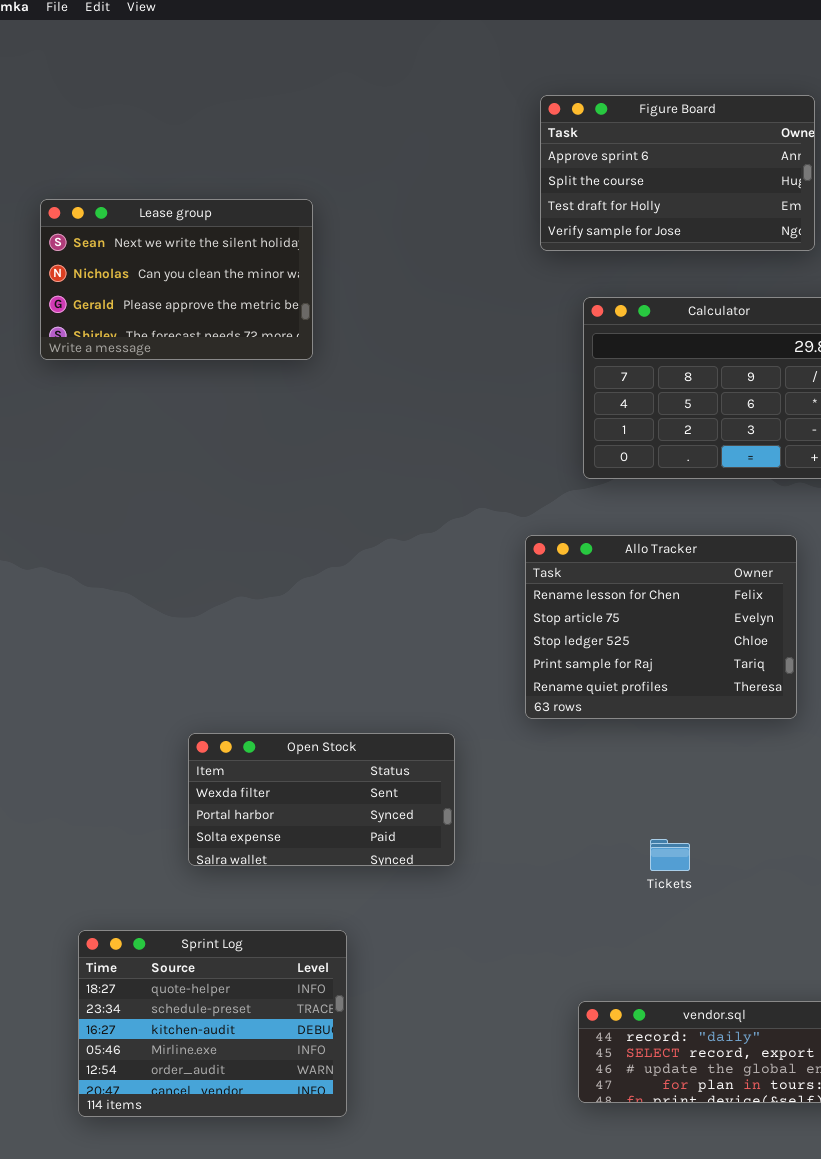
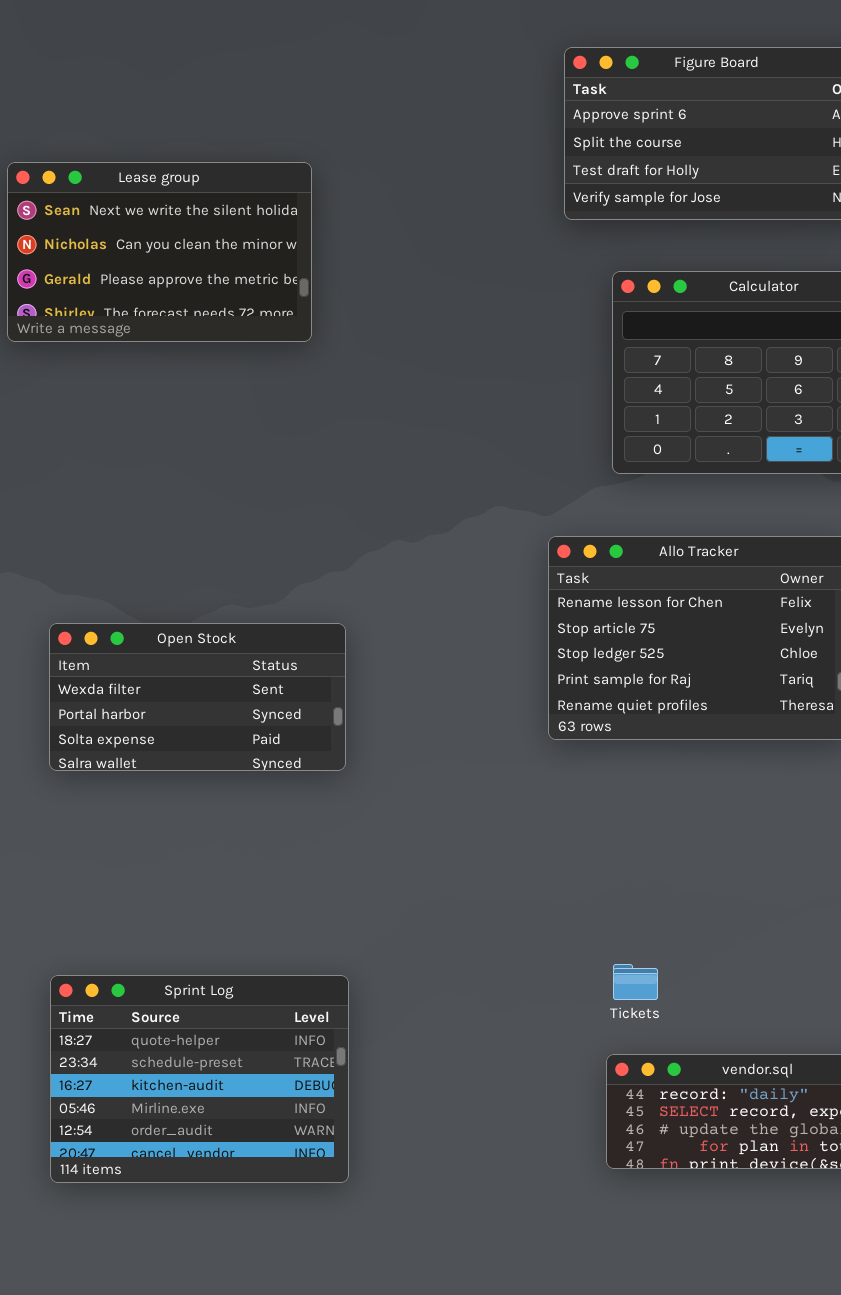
Open Stock: [188,733,455,866] -> [49,623,346,771], moved
Tickets: [650,839,690,871] -> [613,964,658,1000], moved

